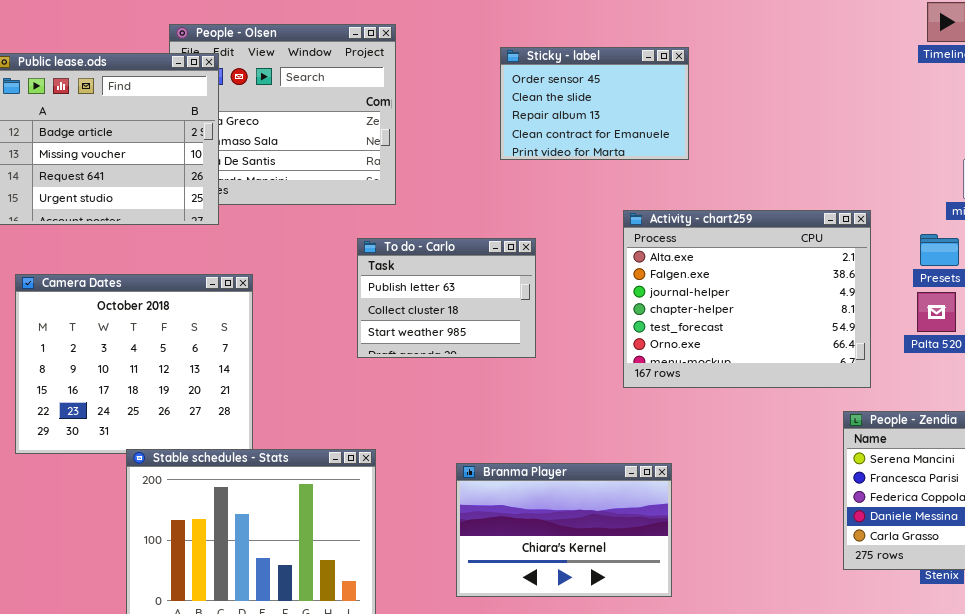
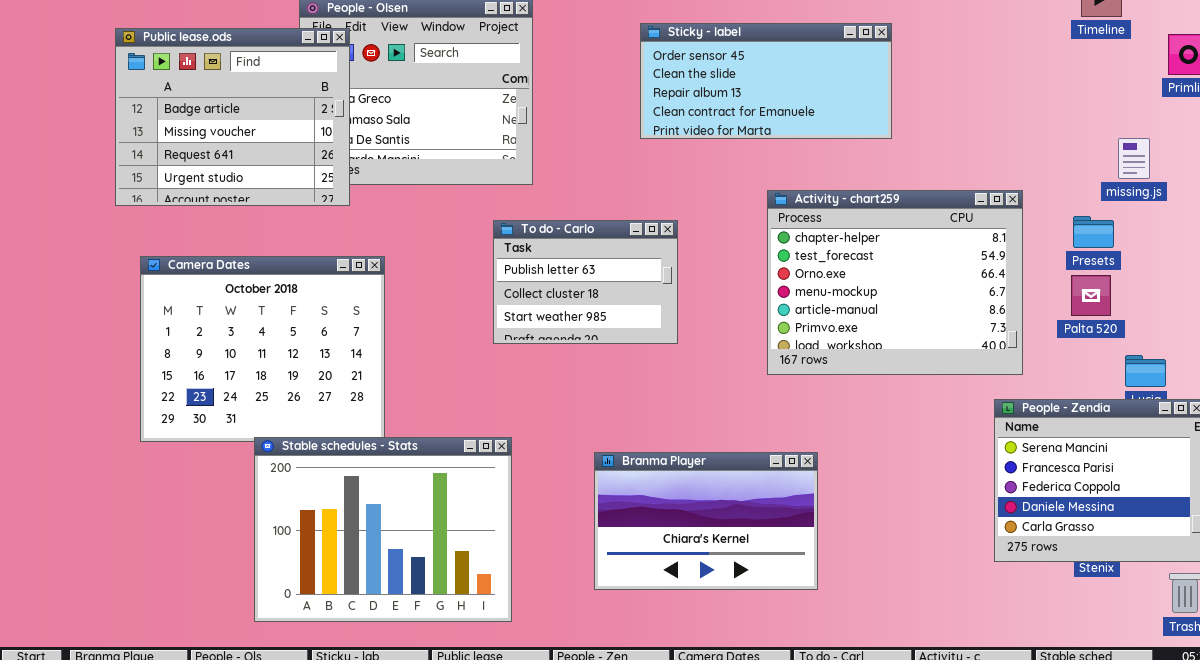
Sticky - label: [500,47,689,160] -> [640,23,892,139], resized
Activity - chart259: [623,210,871,388] -> [767,190,1023,375], scrolled down 3 rows

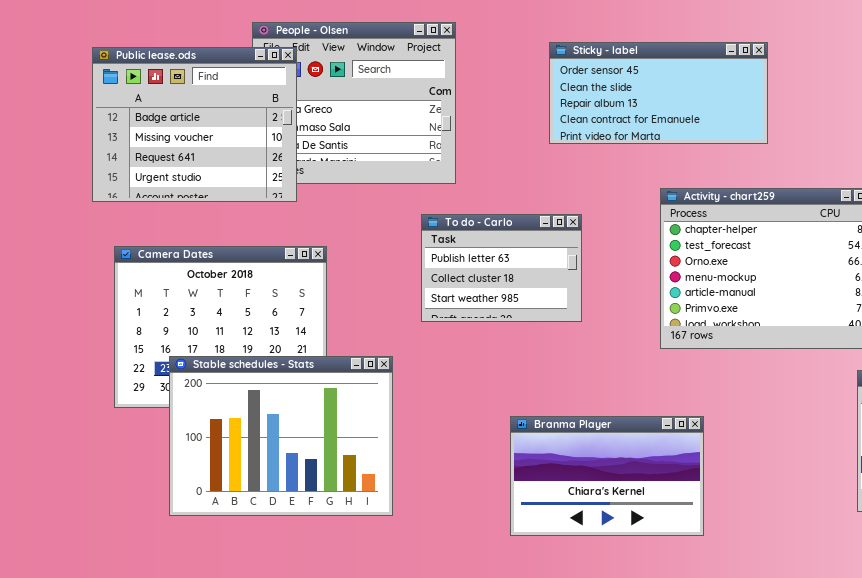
Stable schedules - Stats: [254,437,512,622] -> [169,356,393,516], moved

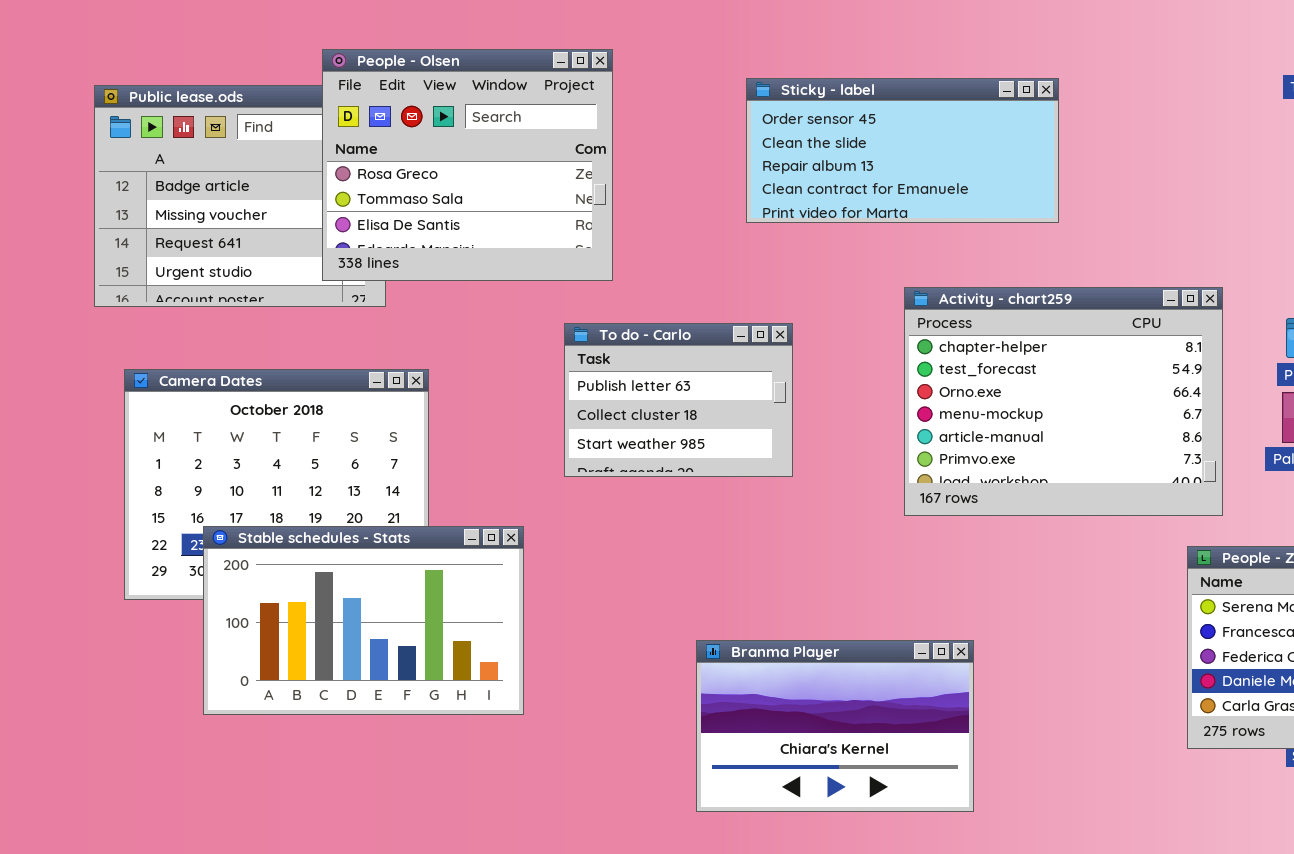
People - Olsen: [252,22,456,184] -> [322,49,613,281], raised
Stable schedules - Stats: [169,356,393,516] -> [203,526,524,715], resized
Branma Player: [510,416,704,536] -> [696,640,974,812], moved

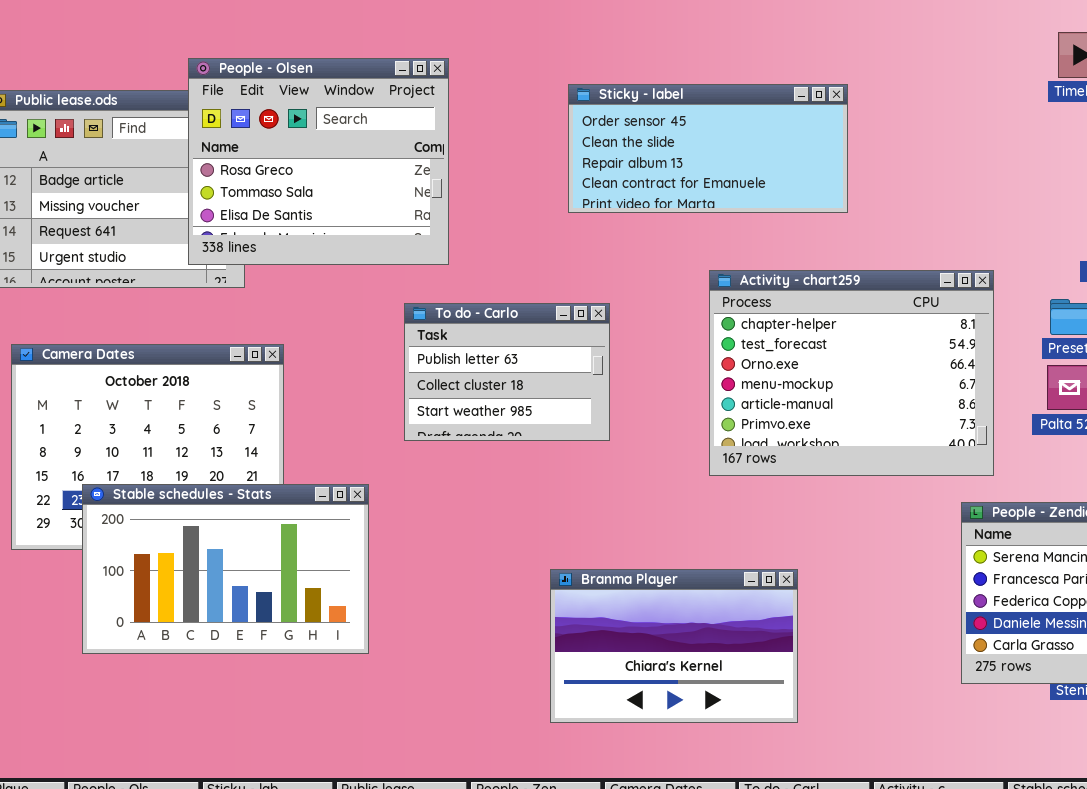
Branma Player: [696,640,974,812] -> [550,569,798,723], moved

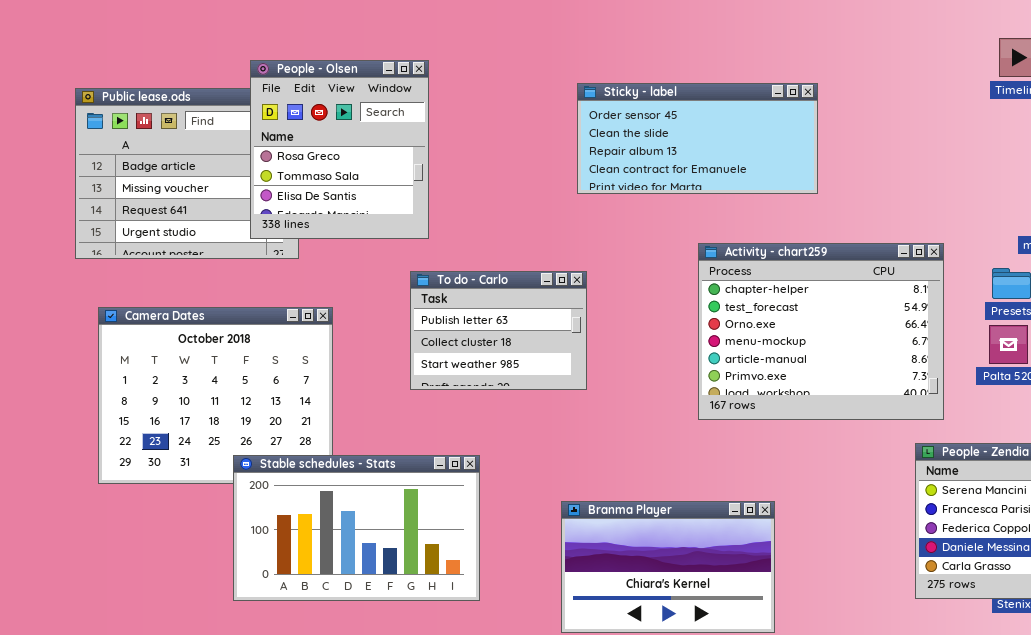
People - Olsen: [188,58,449,265] -> [250,60,429,239], resized
To do - Carlo: [404,303,610,441] -> [410,271,587,390], moved
Stable schedules - Stats: [82,484,369,654] -> [233,455,480,601], moved

